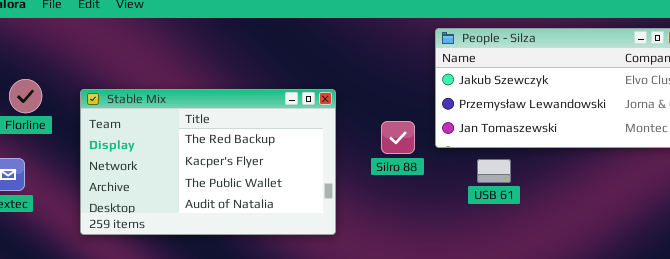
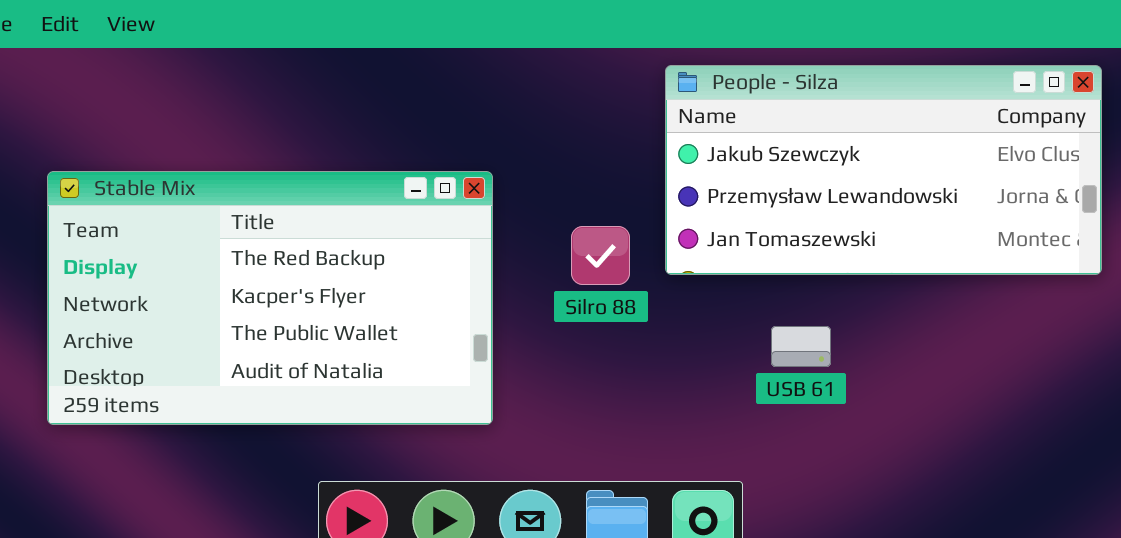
USB 61: [477,159,511,183] -> [771,326,831,367], moved

